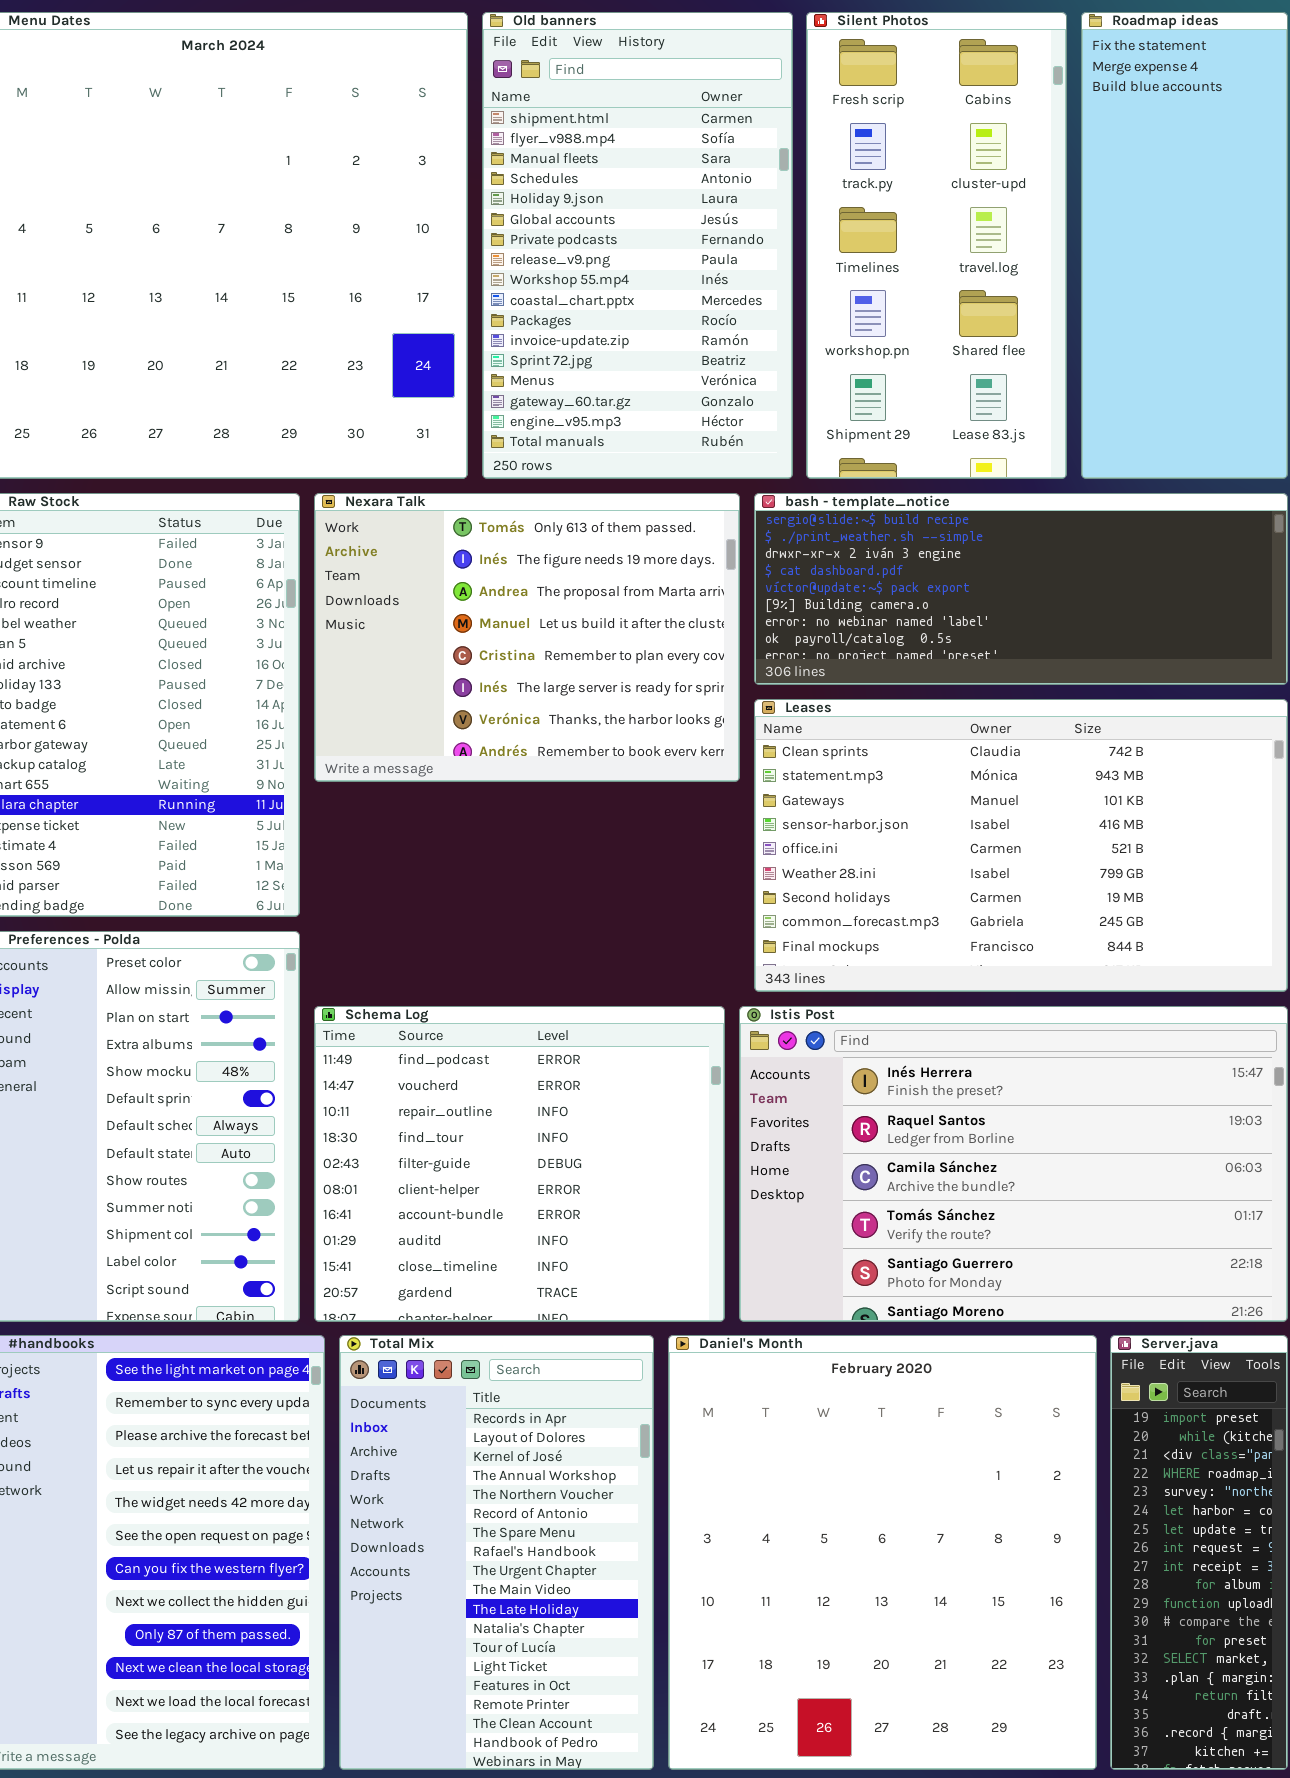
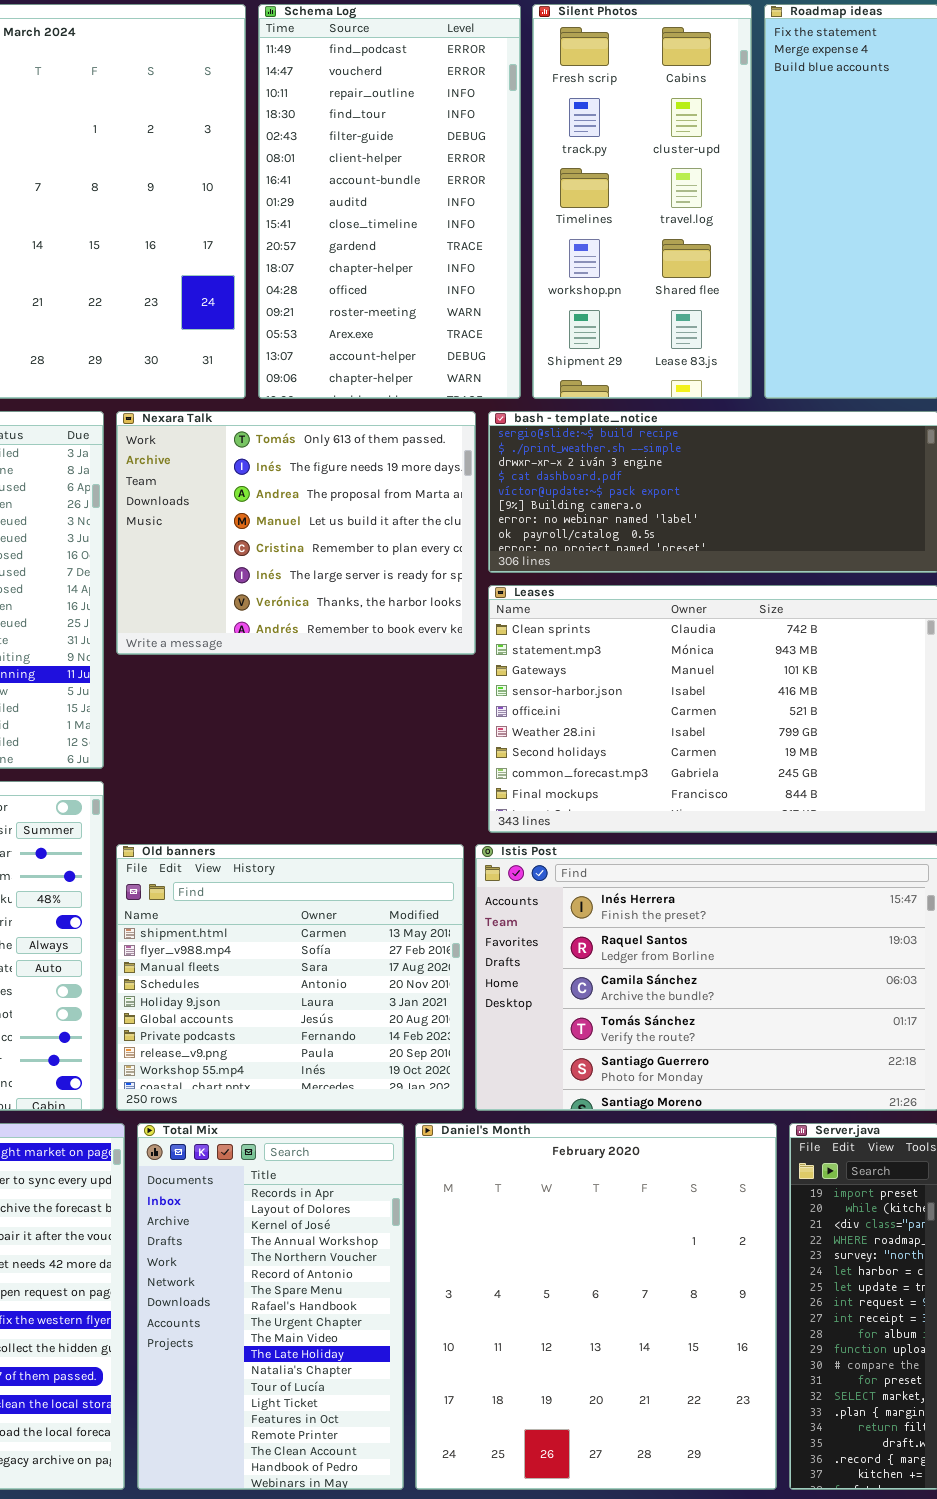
Old banners: [482,12,793,479] -> [116,844,464,1111], moved, resized
Schema Log: [314,1006,725,1322] -> [258,4,521,399], moved, resized

